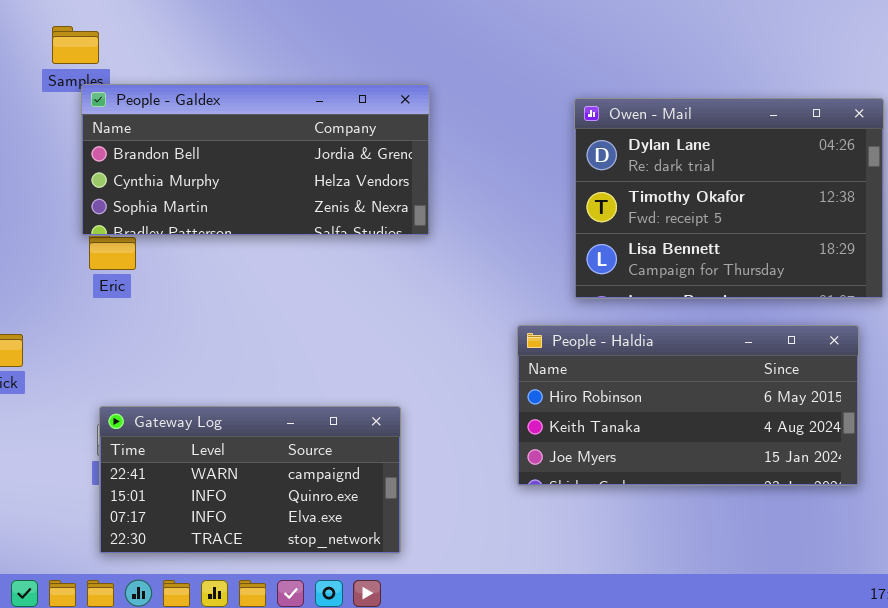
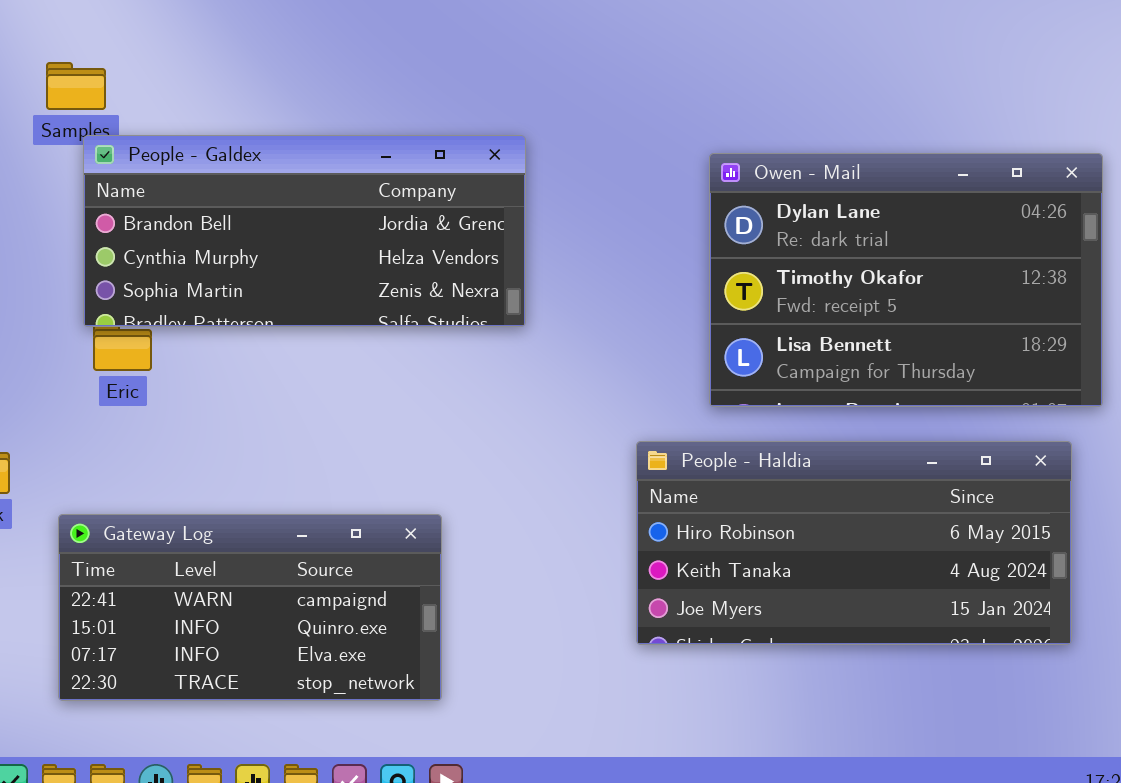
Gateway Log: [99,406,401,554] -> [58,514,442,701], moved

